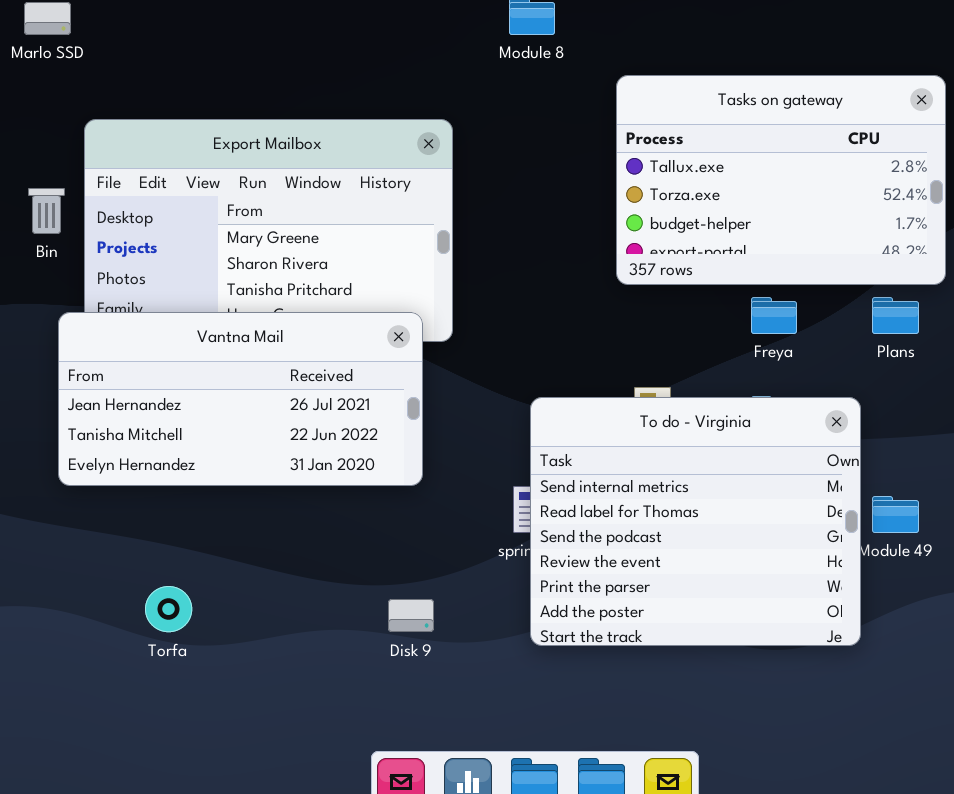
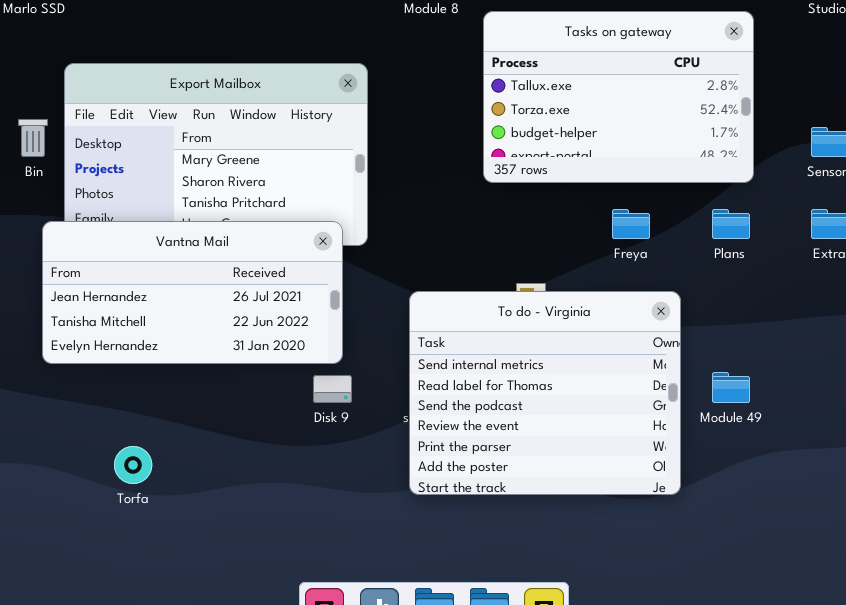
Tasks on gateway: [616,75,946,285] -> [483,11,754,183], moved
To do - Virginia: [530,397,861,646] -> [409,291,681,495], moved
Disk 9: [388,599,434,632] -> [313,375,352,403], moved

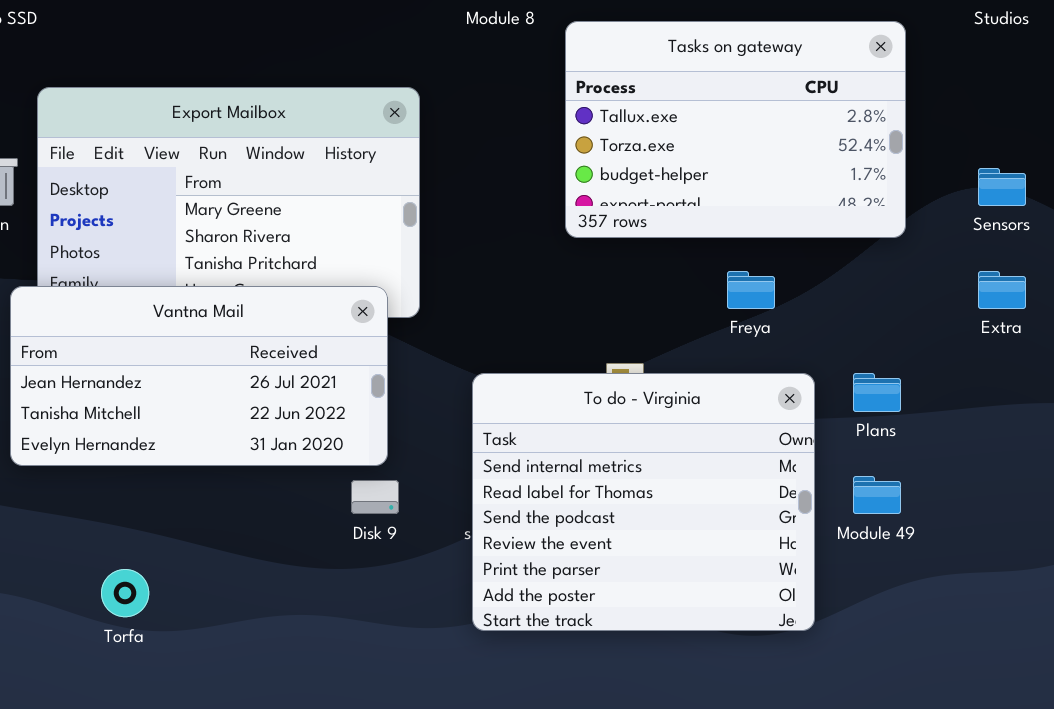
Plans: [712,209,750,239] -> [853,373,901,412], moved

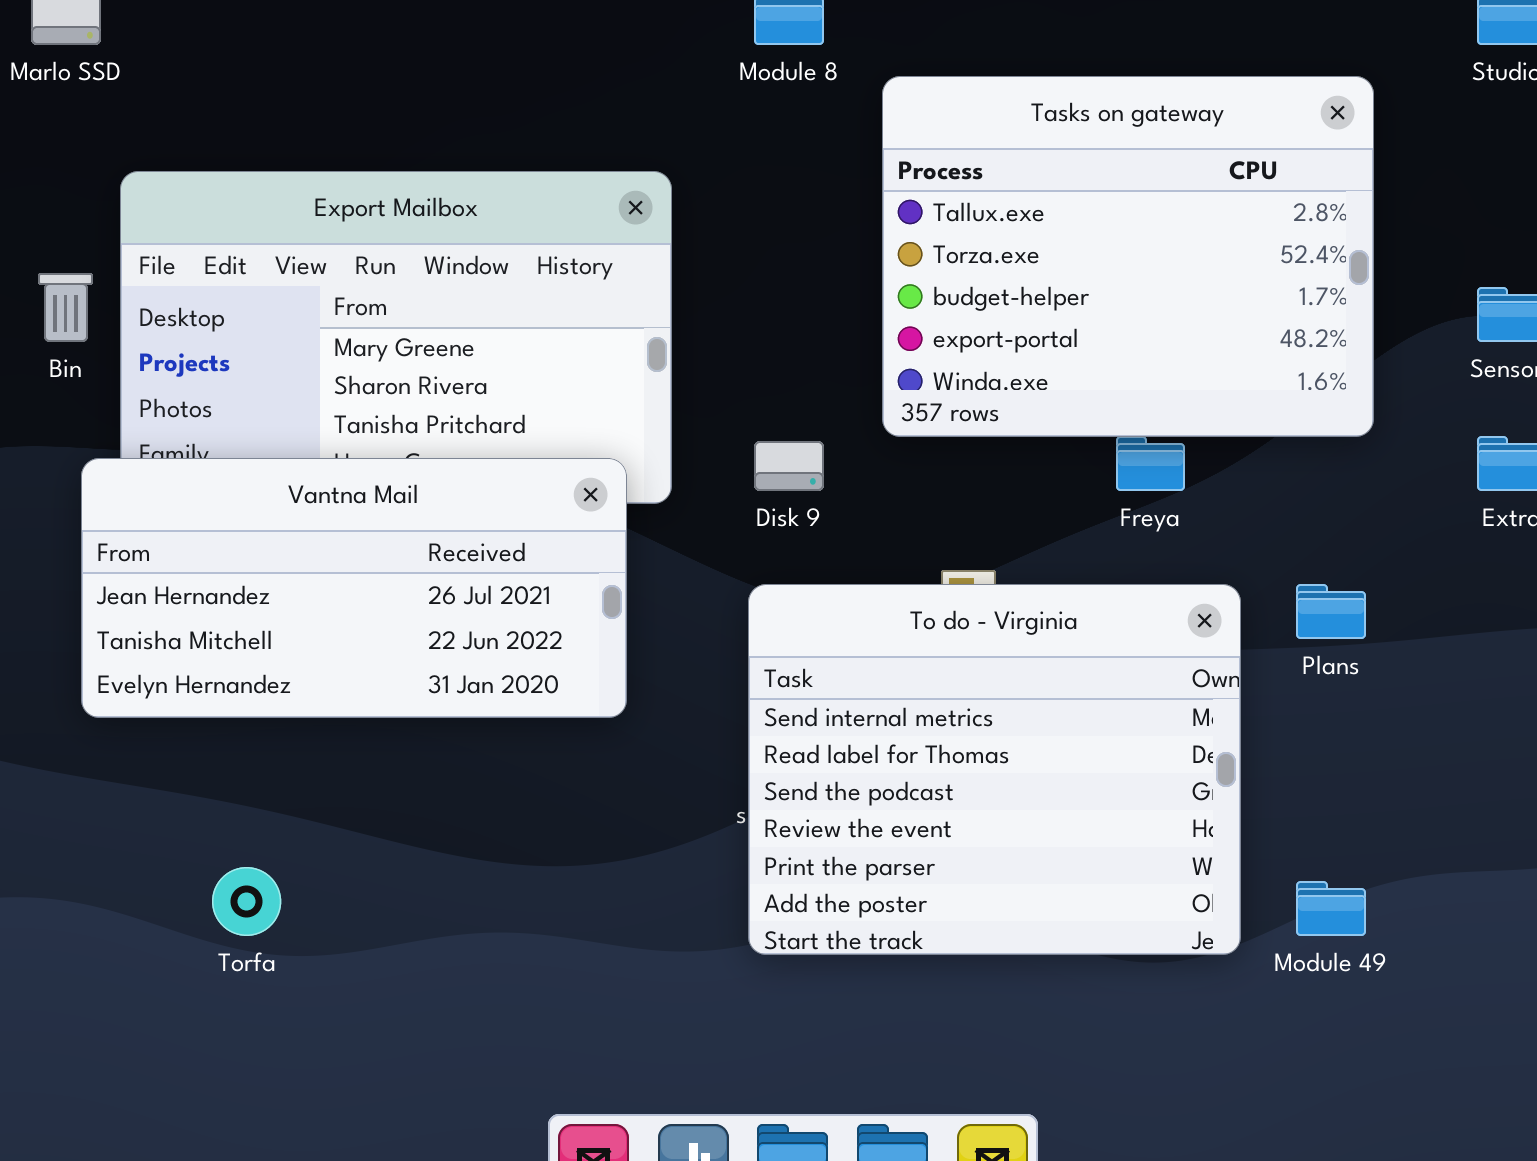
Tasks on gateway: [565,21,906,238] -> [882,76,1374,437], resized
Module 49: [853,476,901,514] -> [1296,881,1366,936], moved
Disk 9: [351,480,399,514] -> [754,441,824,491], moved

